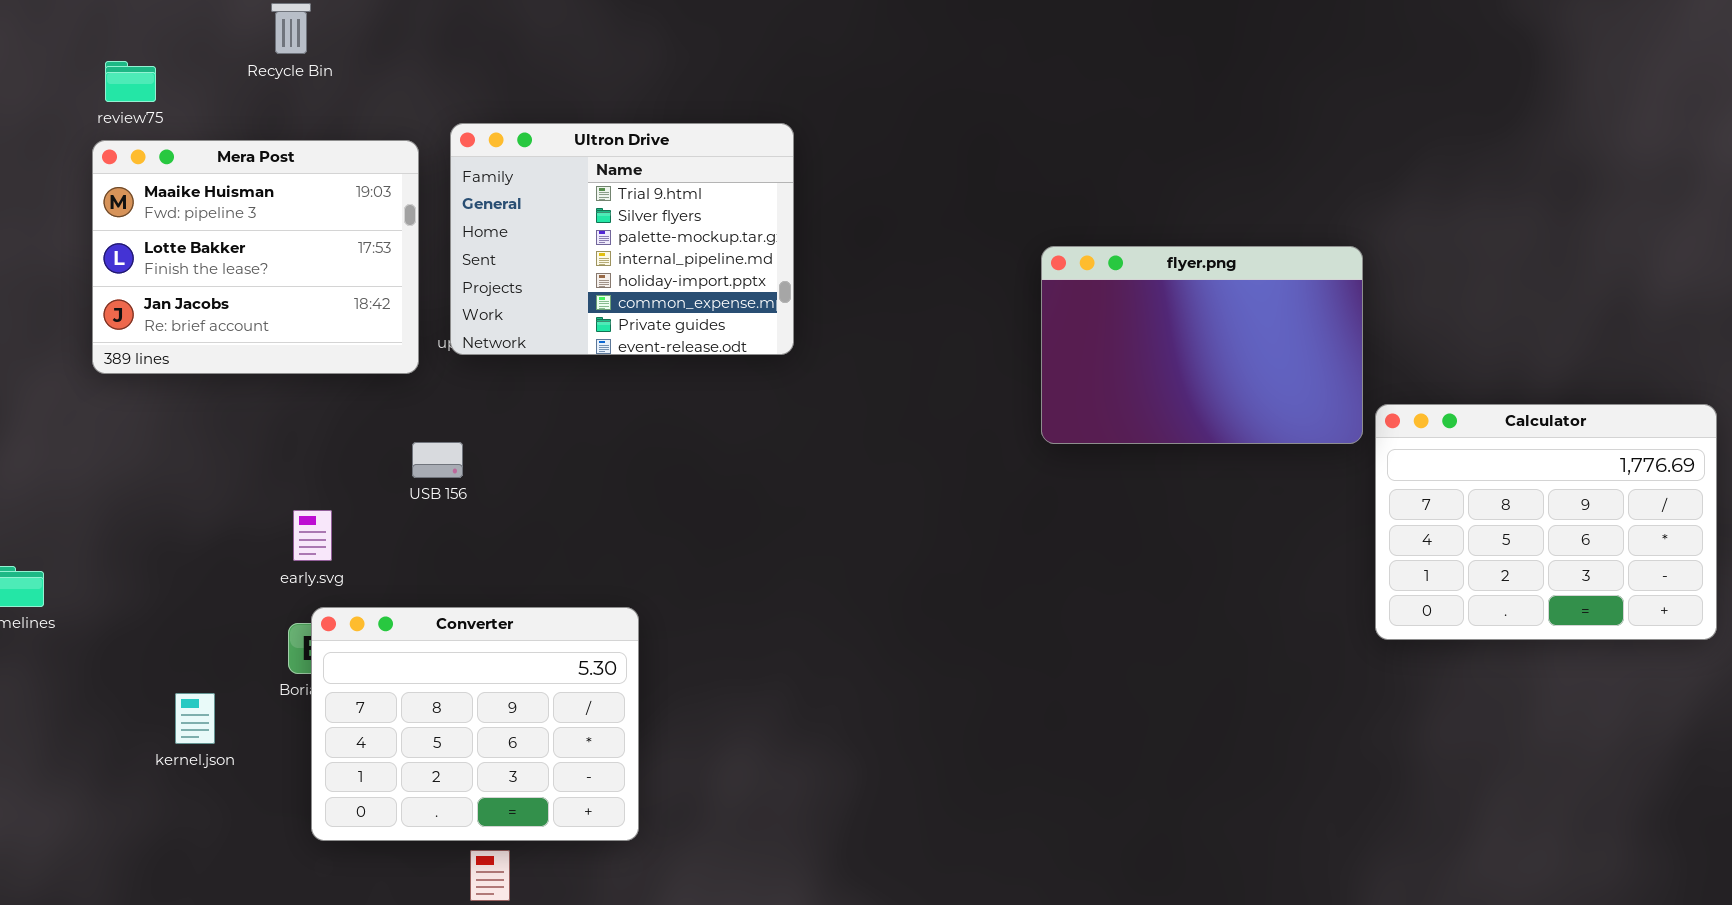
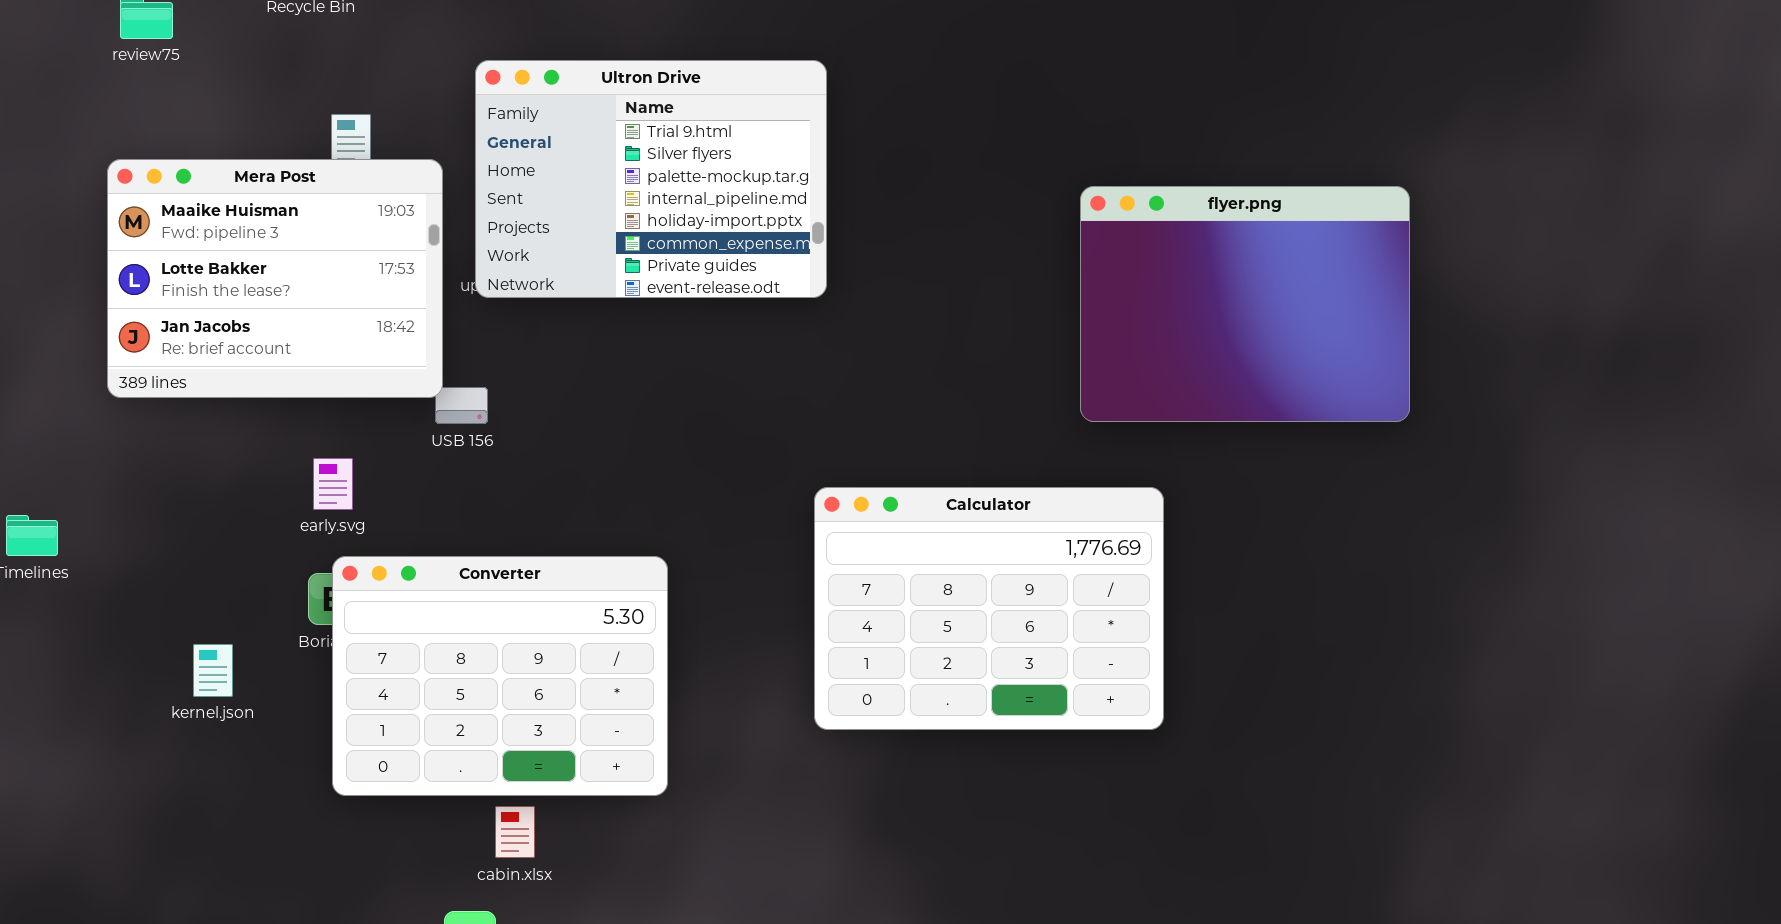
Mera Post: [92,140,419,374] -> [107,159,443,398], moved
flyer.png: [1041,246,1363,444] -> [1080,186,1410,422], resized
Calculator: [1375,404,1717,640] -> [814,487,1164,730], moved

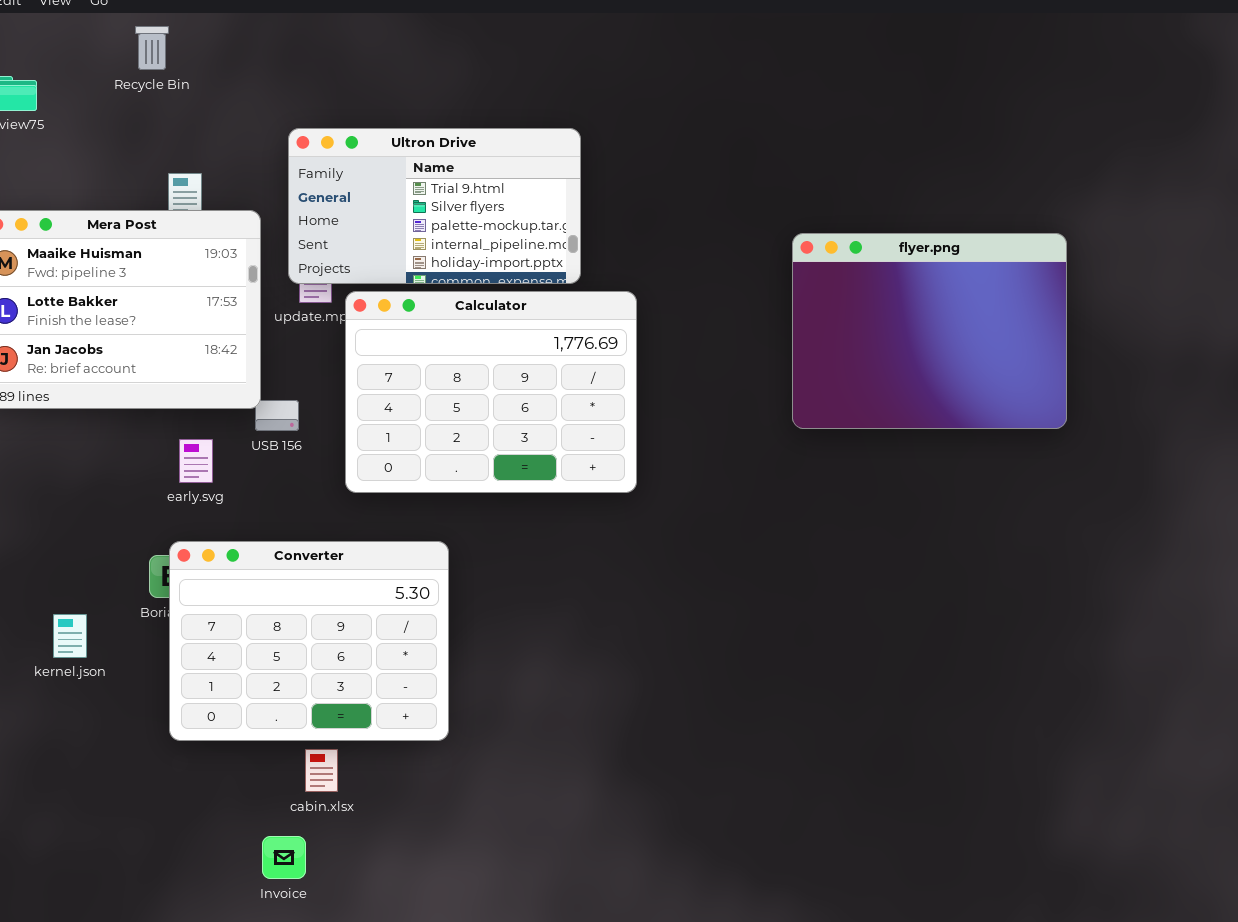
Ultron Drive: [475,60,827,298] -> [288,128,581,284], resized
early.svg: [313,458,353,510] -> [179,439,213,483], moved
Calculator: [814,487,1164,730] -> [345,291,637,493], moved

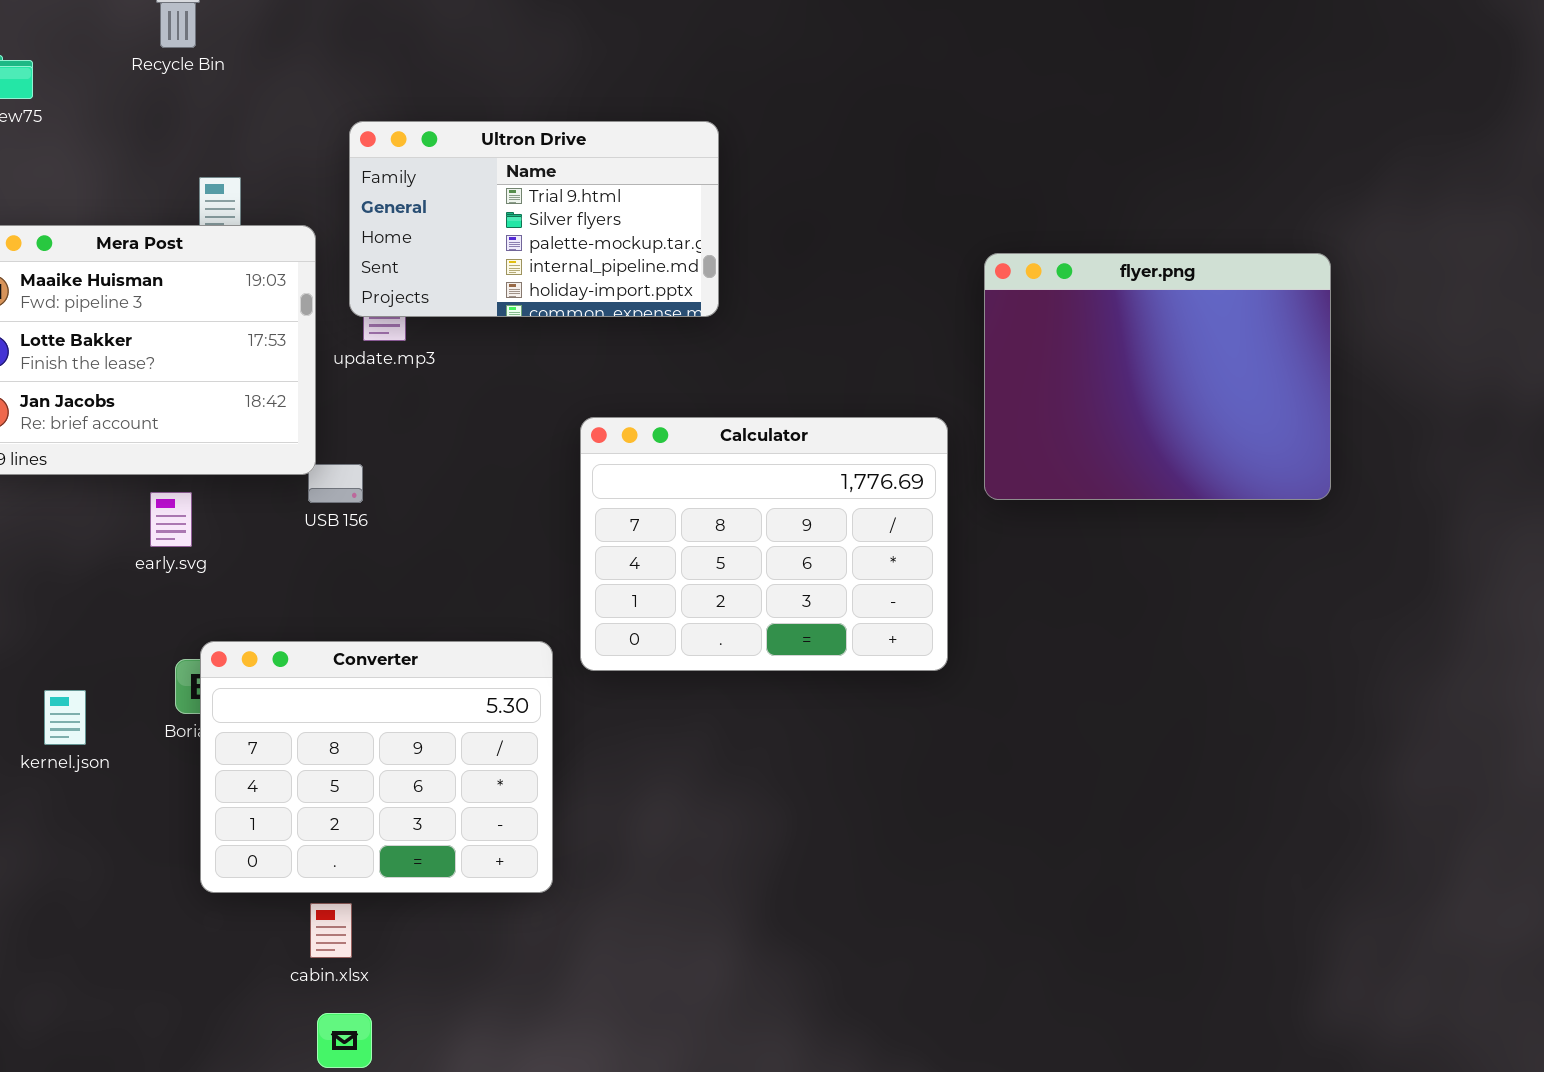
Calculator: [345,291,637,493] -> [580,417,948,671], moved
early.svg: [179,439,213,483] -> [150,492,192,547], moved
kernel.json: [53,614,87,658] -> [44,690,86,745], moved
cabin.xlsx: [305,749,338,792] -> [310,903,352,958], moved

